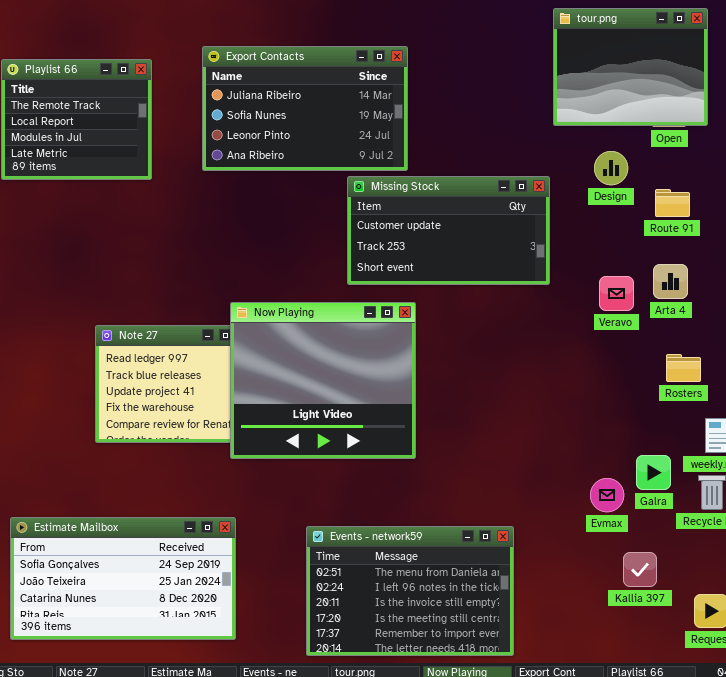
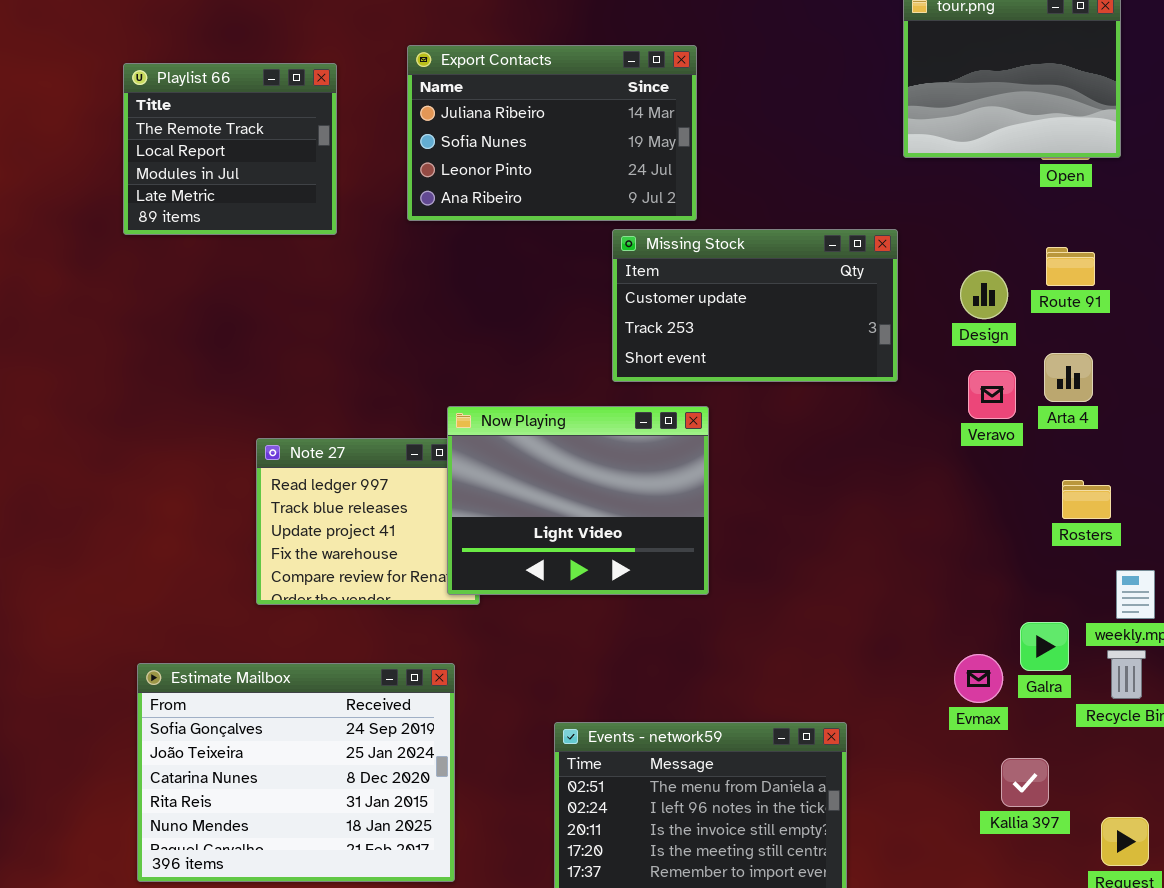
Design: [594,151,628,185] -> [960,270,1008,319], moved
Now Playing: [230,302,416,459] -> [447,406,709,595], resized
Estimate Mailbox: [10,517,236,640] -> [137,663,455,882], resized

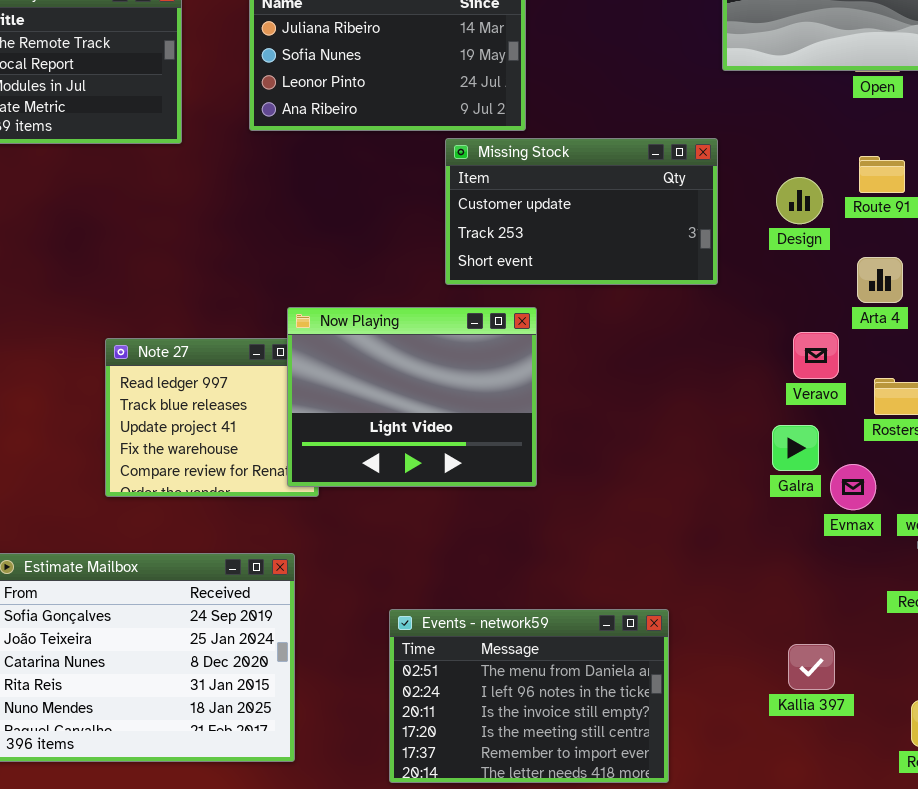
Veravo: [968,370,1016,419] -> [793,332,839,379], moved
Galra: [1020,622,1069,671] -> [772,425,819,471], moved
Evmax: [954,654,1003,703] -> [830,464,876,510], moved
Kallia 397: [1001,758,1049,807] -> [788,644,835,690], moved

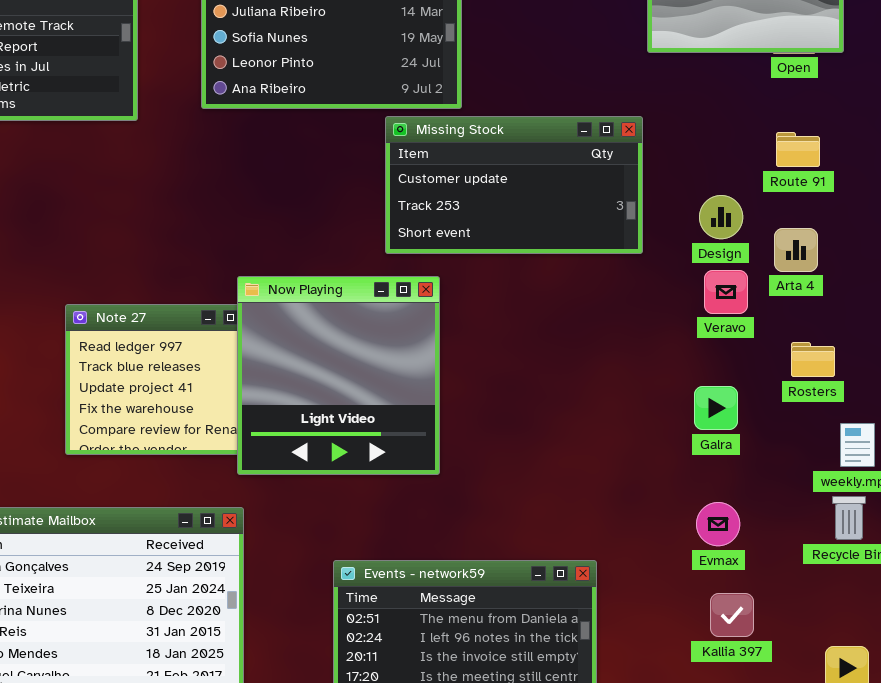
Design: [776,177,823,224] -> [699,195,743,239], moved
Now Playing: [287,307,537,487] -> [237,276,440,475], resized
Veravo: [793,332,839,379] -> [704,270,748,314], moved
Evmax: [830,464,876,510] -> [696,502,740,546], moved

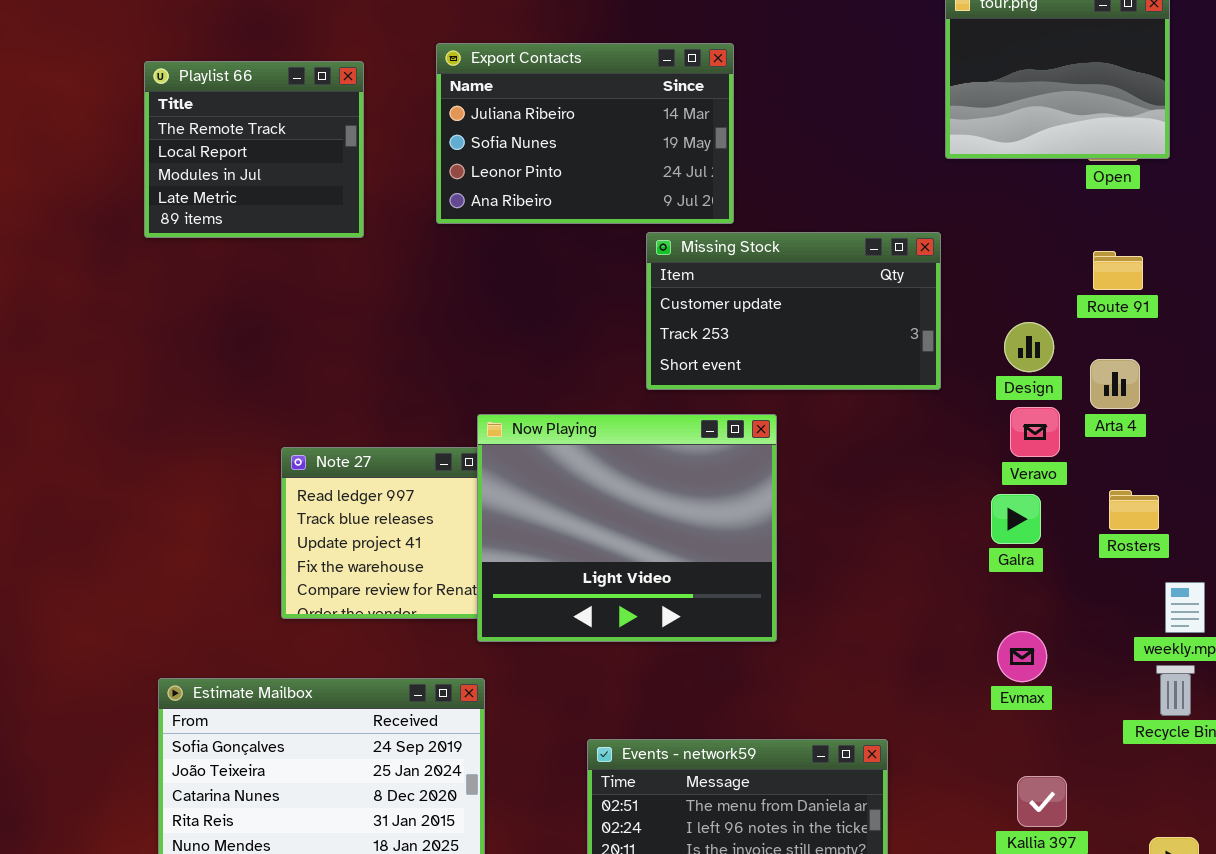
Now Playing: [237,276,440,475] -> [477,414,777,642], resized
Galra: [694,386,738,430] -> [991,494,1041,544], moved
Evmax: [696,502,740,546] -> [997,631,1047,682], moved

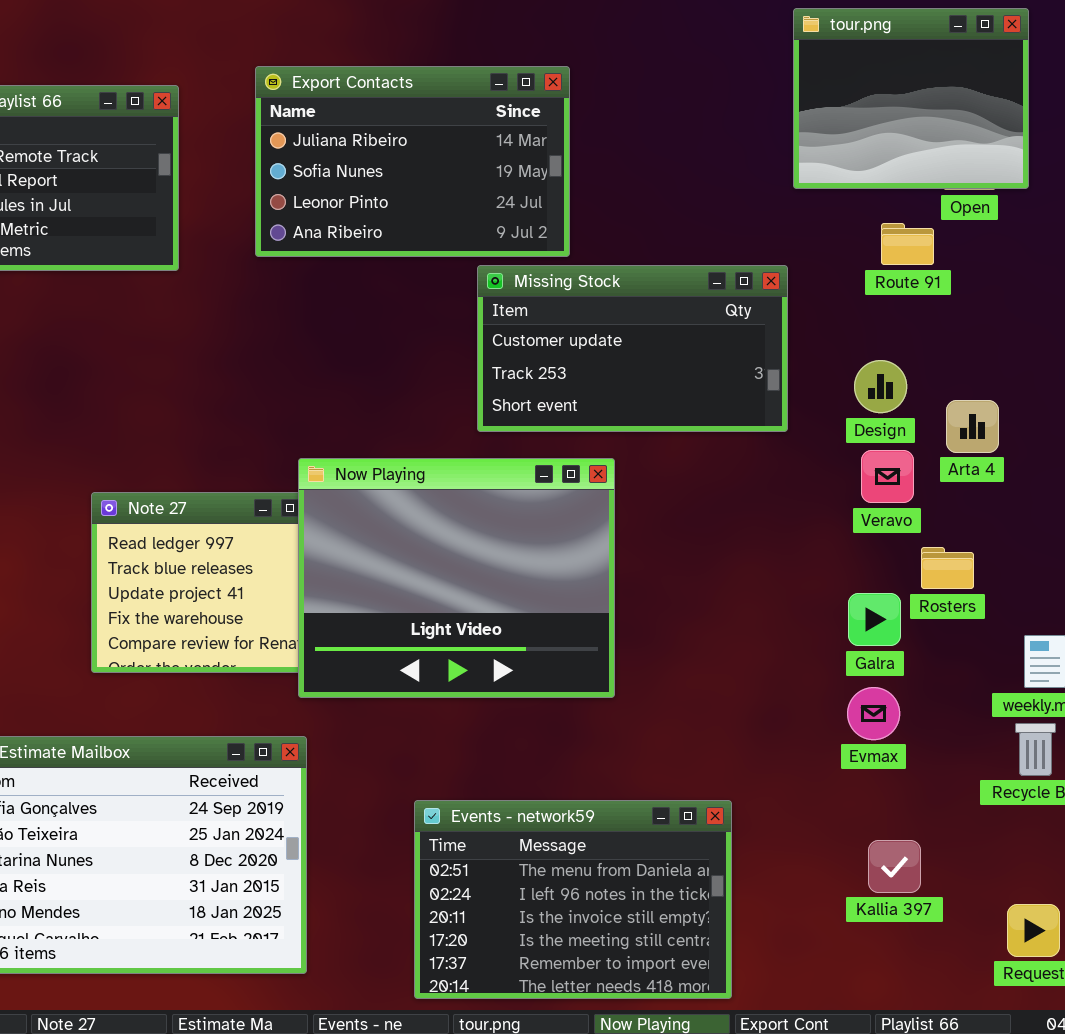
Route 91: [1093,251,1143,290] -> [881,223,934,265], moved
Rosters: [1109,490,1159,530] -> [921,547,974,589], moved
Galra: [991,494,1041,544] -> [848,593,901,646], moved

